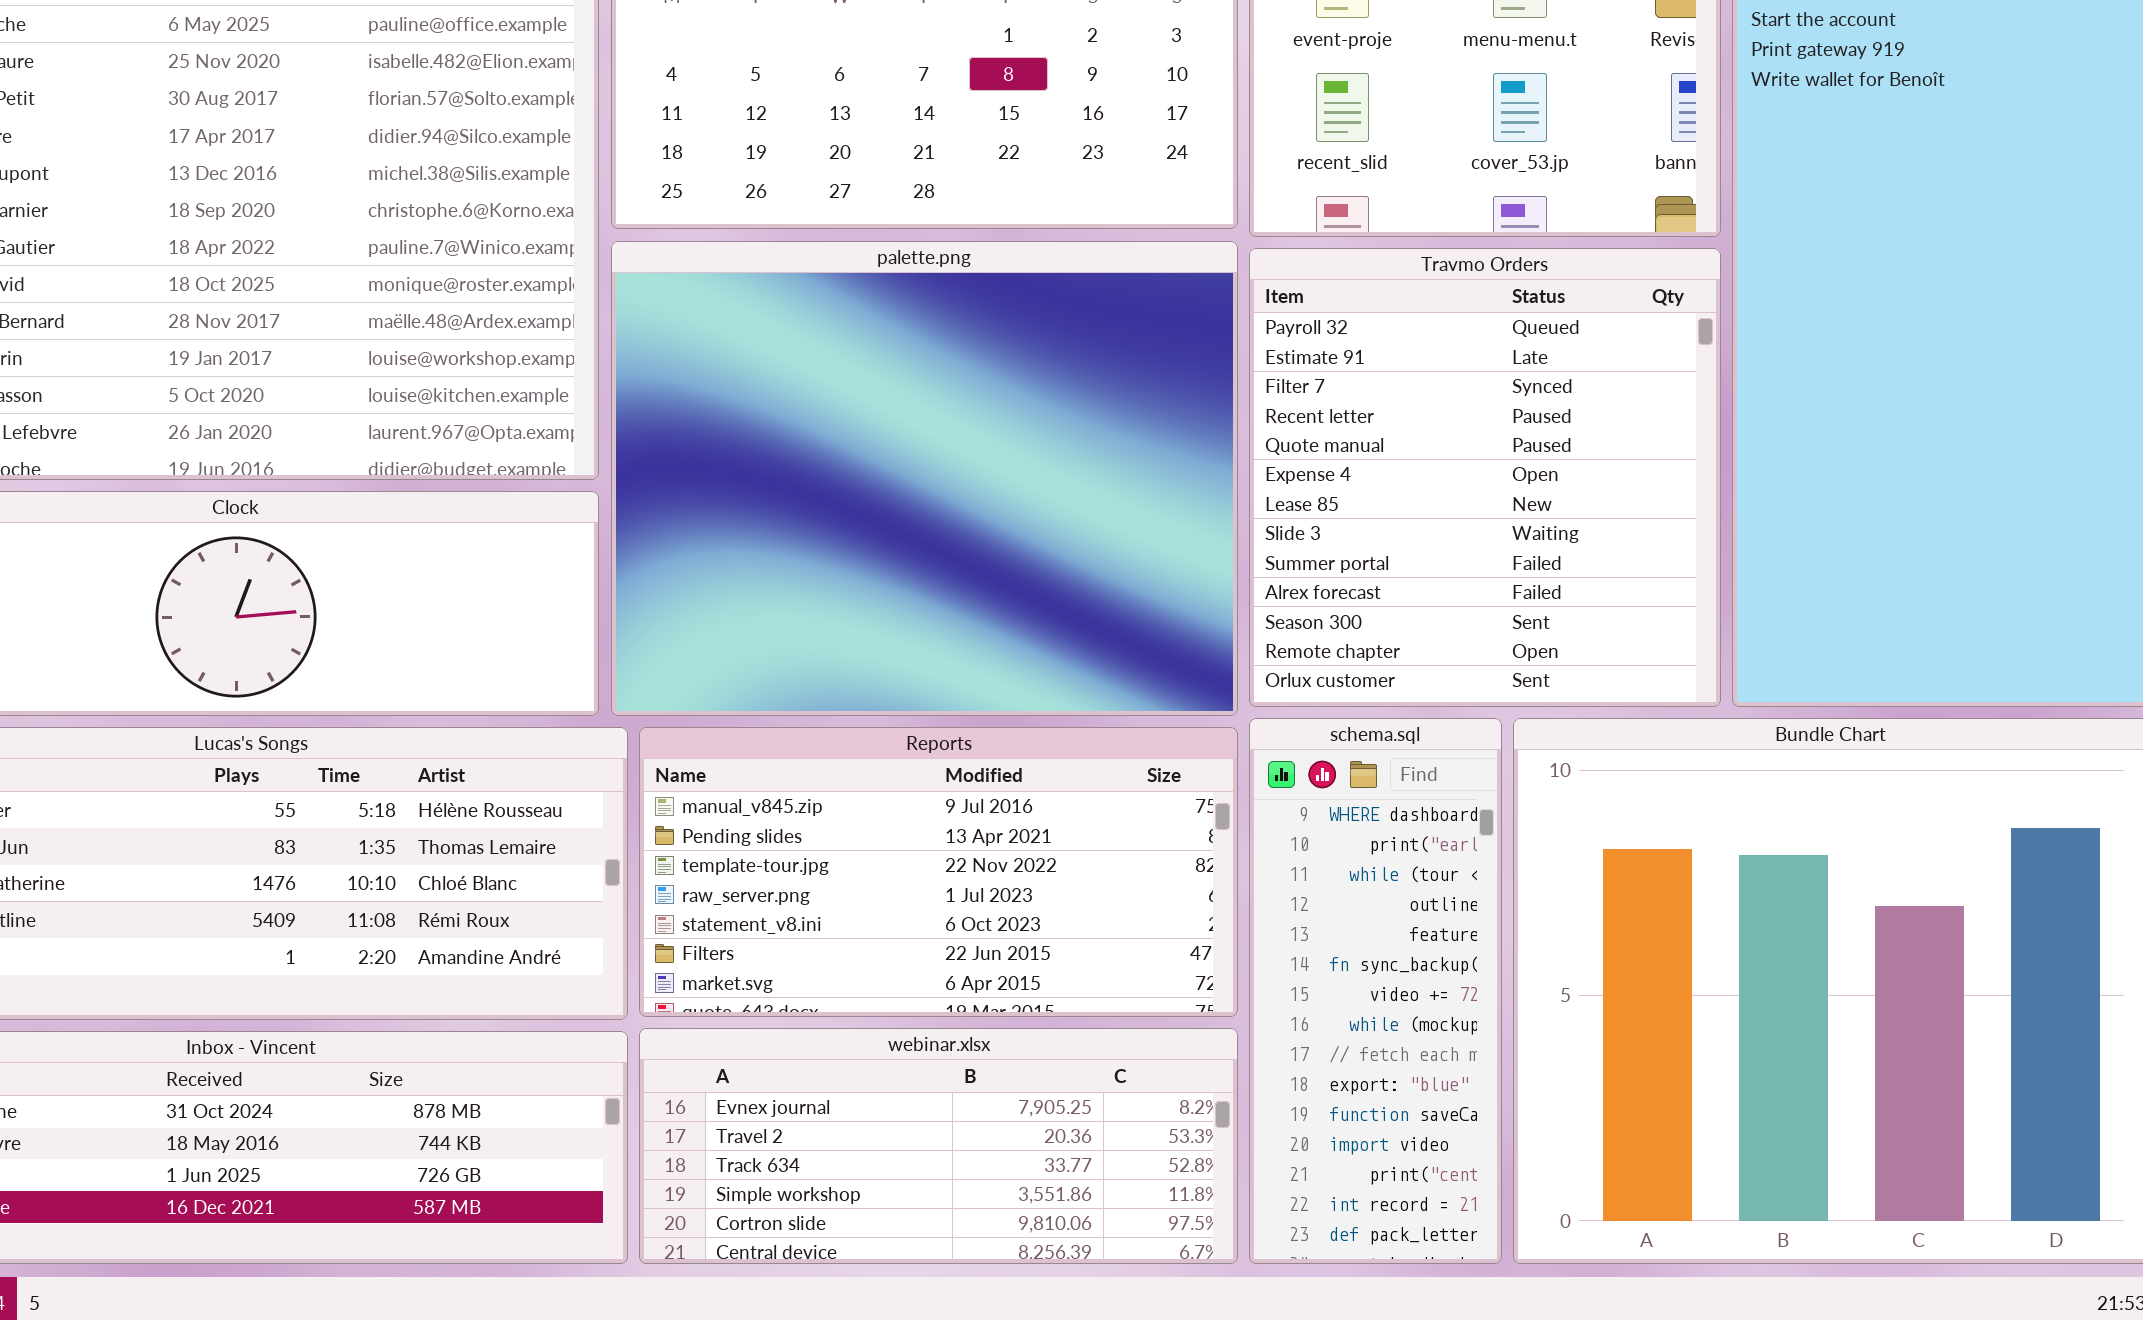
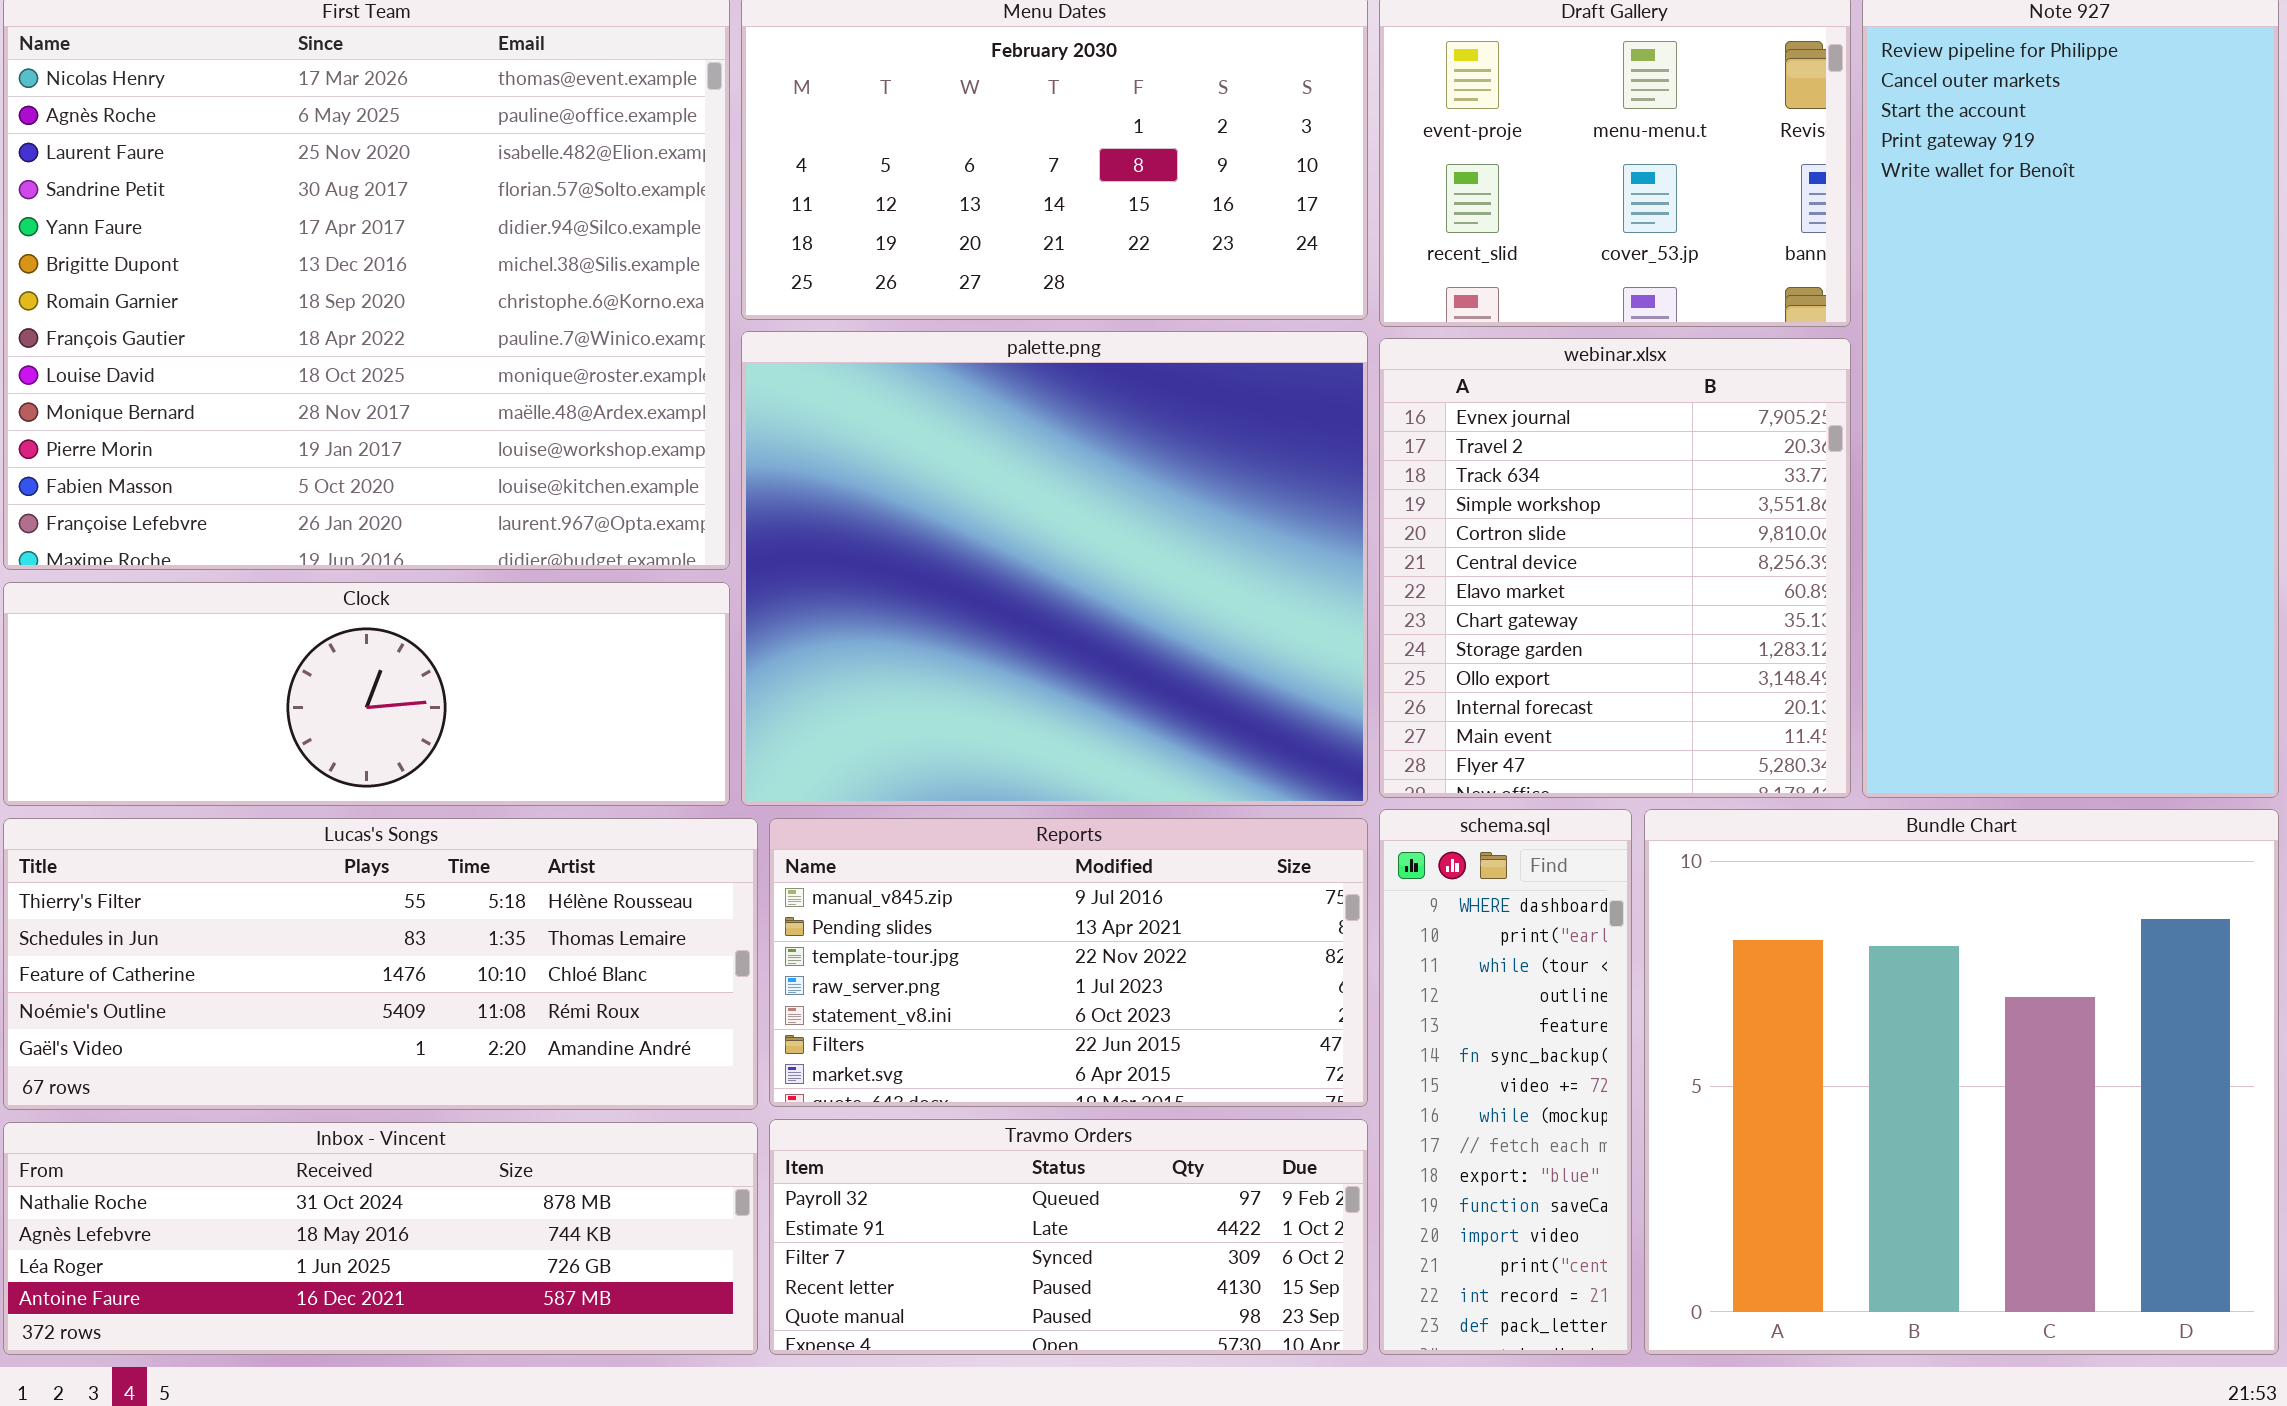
Travmo Orders: [1249,248,1721,707] -> [769,1119,1368,1355], moved, resized
webinar.xlsx: [639,1028,1238,1264] -> [1379,338,1851,798], moved, resized

